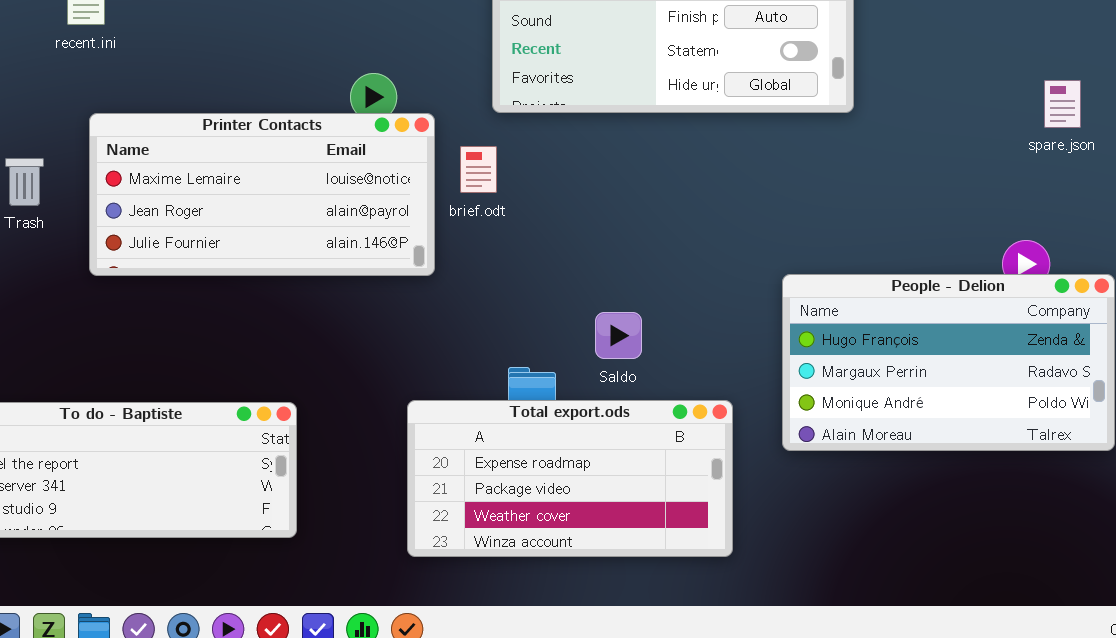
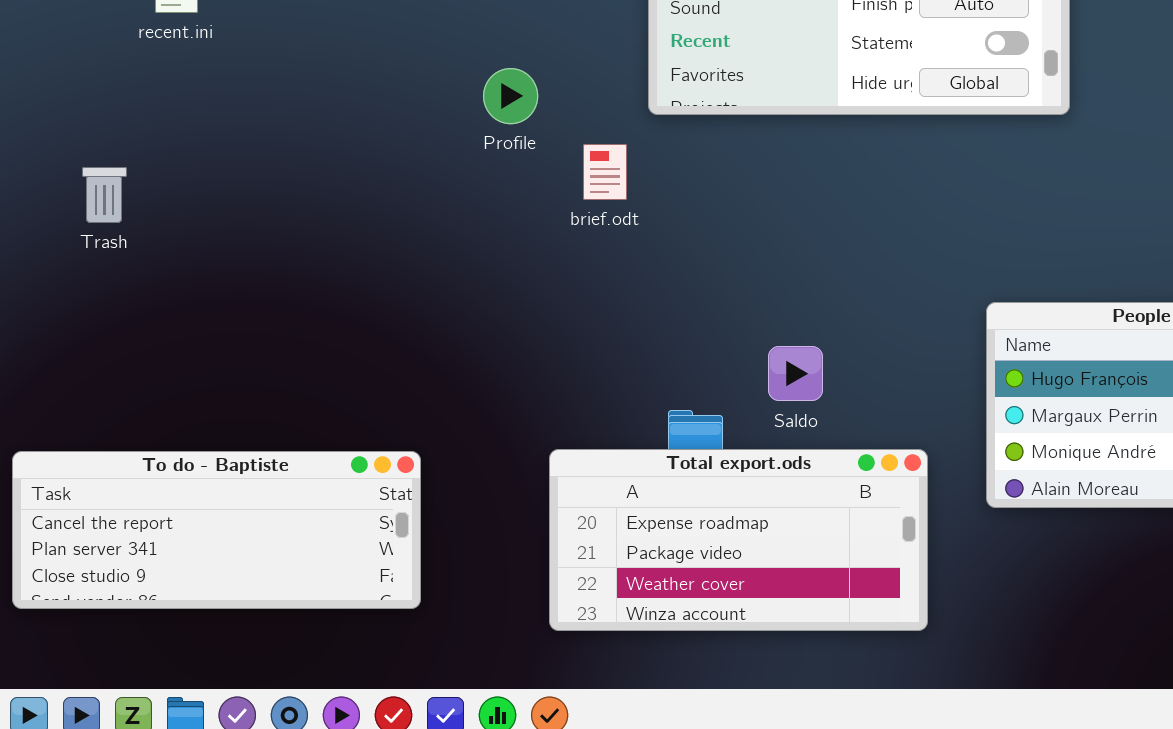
Printer Contacts: [89,113,435,276] -> none, closed
brief.odt: [460,146,497,193] -> [583,144,627,200], moved

